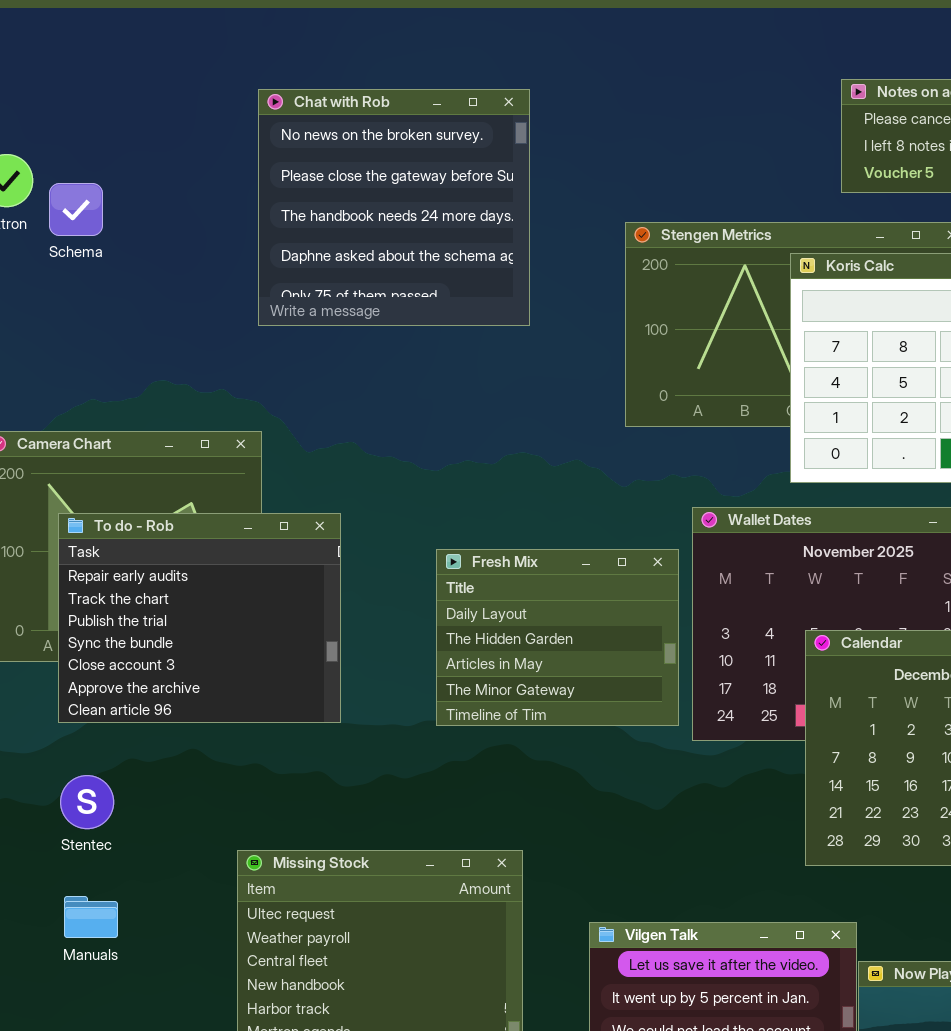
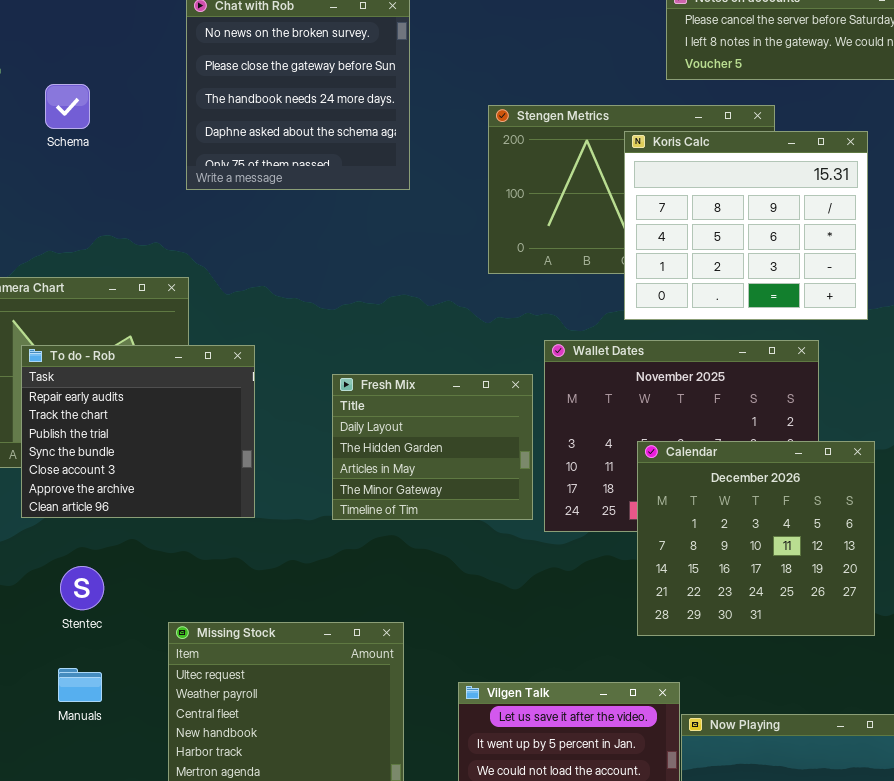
Schema: [49,183,103,236] -> [45,84,90,129], moved
Stentec: [60,775,114,829] -> [60,566,104,610], moved
Manuals: [64,896,118,938] -> [58,668,102,702], moved

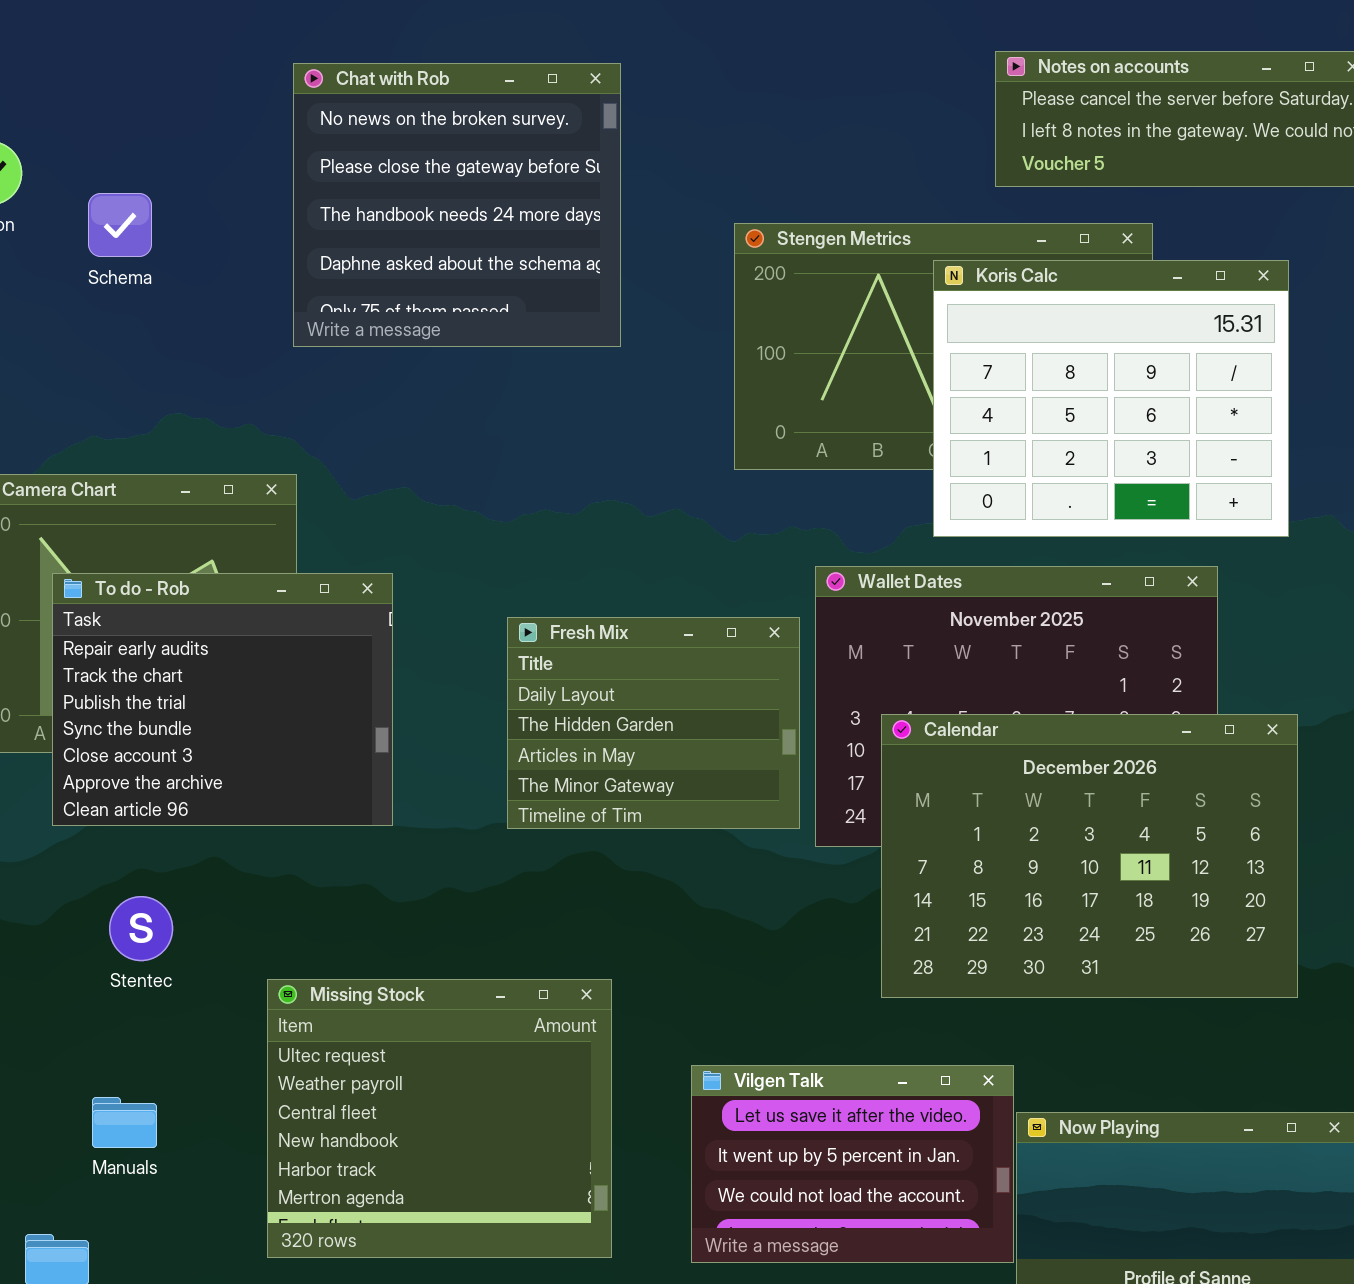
Calendar: [637,441,875,636] -> [881,714,1298,998], resized
Manuals: [58,668,102,702] -> [92,1097,157,1148], moved

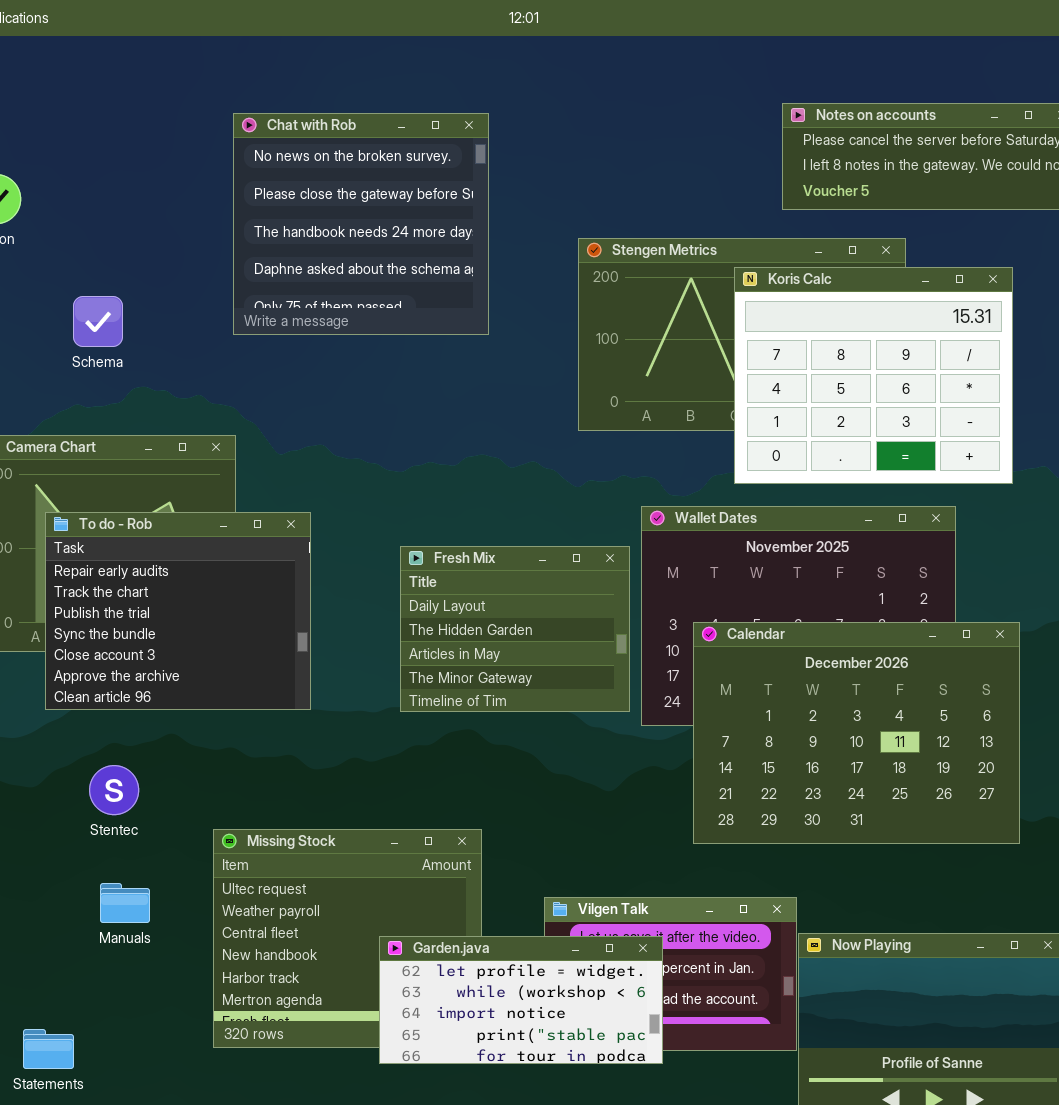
Schema: [88,193,152,257] -> [73,296,123,347], moved
Manuals: [92,1097,157,1148] -> [100,883,150,923], moved
Garden.java: none -> [379,936,663,1064], opened

